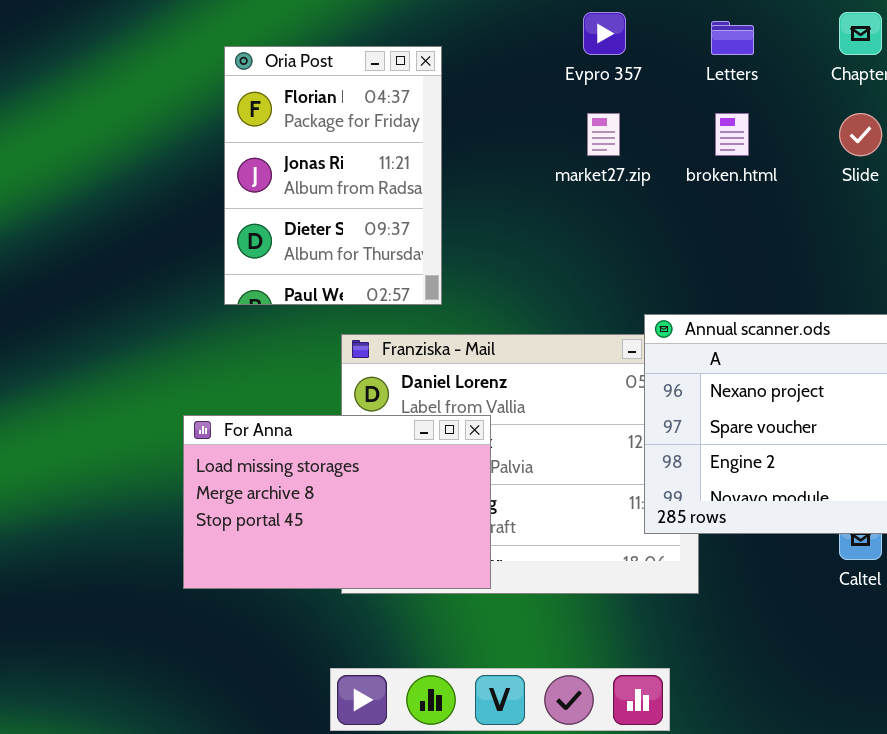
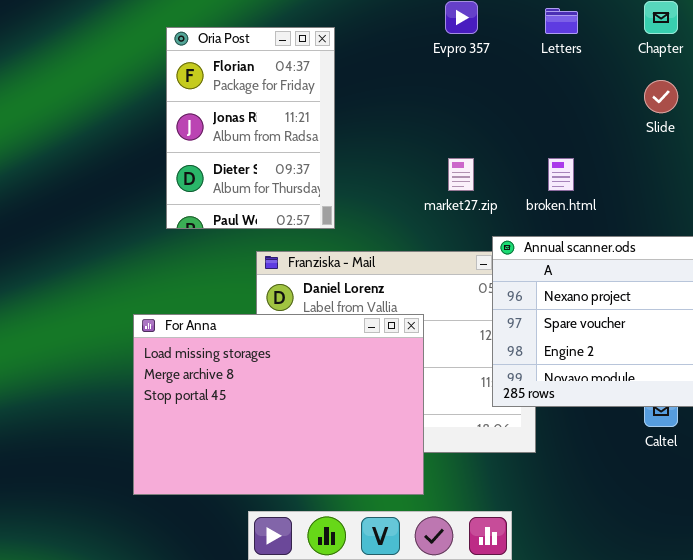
market27.zip: [587,113,620,156] -> [448,158,474,191], moved
broken.html: [715,113,749,156] -> [548,158,574,191], moved
For Anna: [183,415,491,589] -> [133,314,424,495], resized

